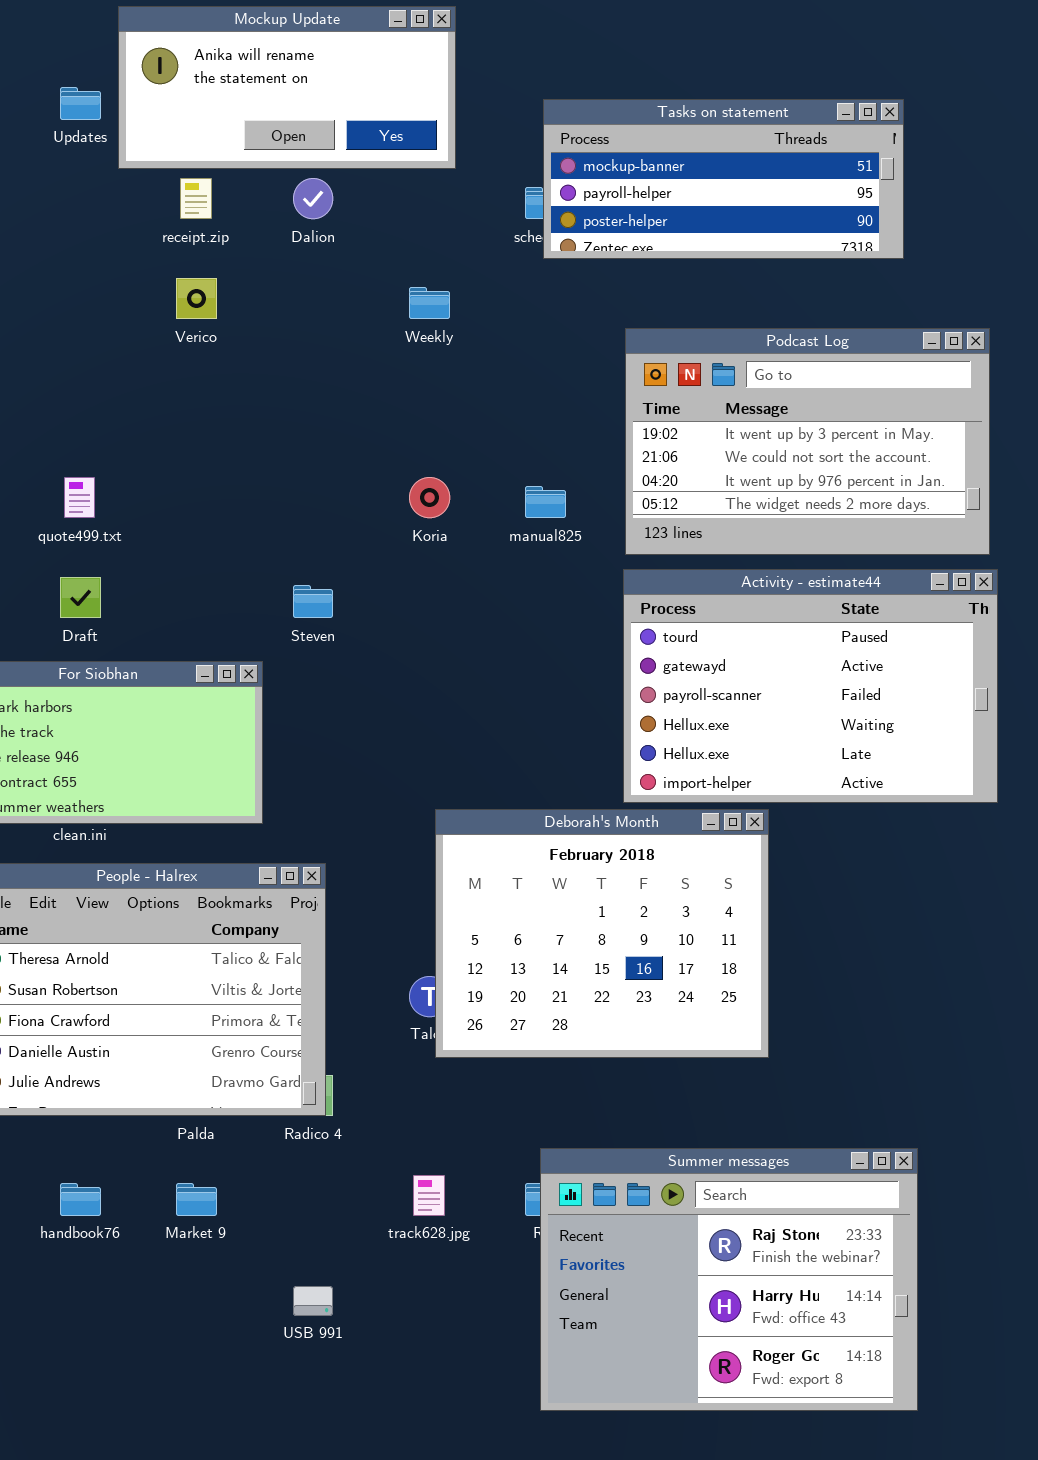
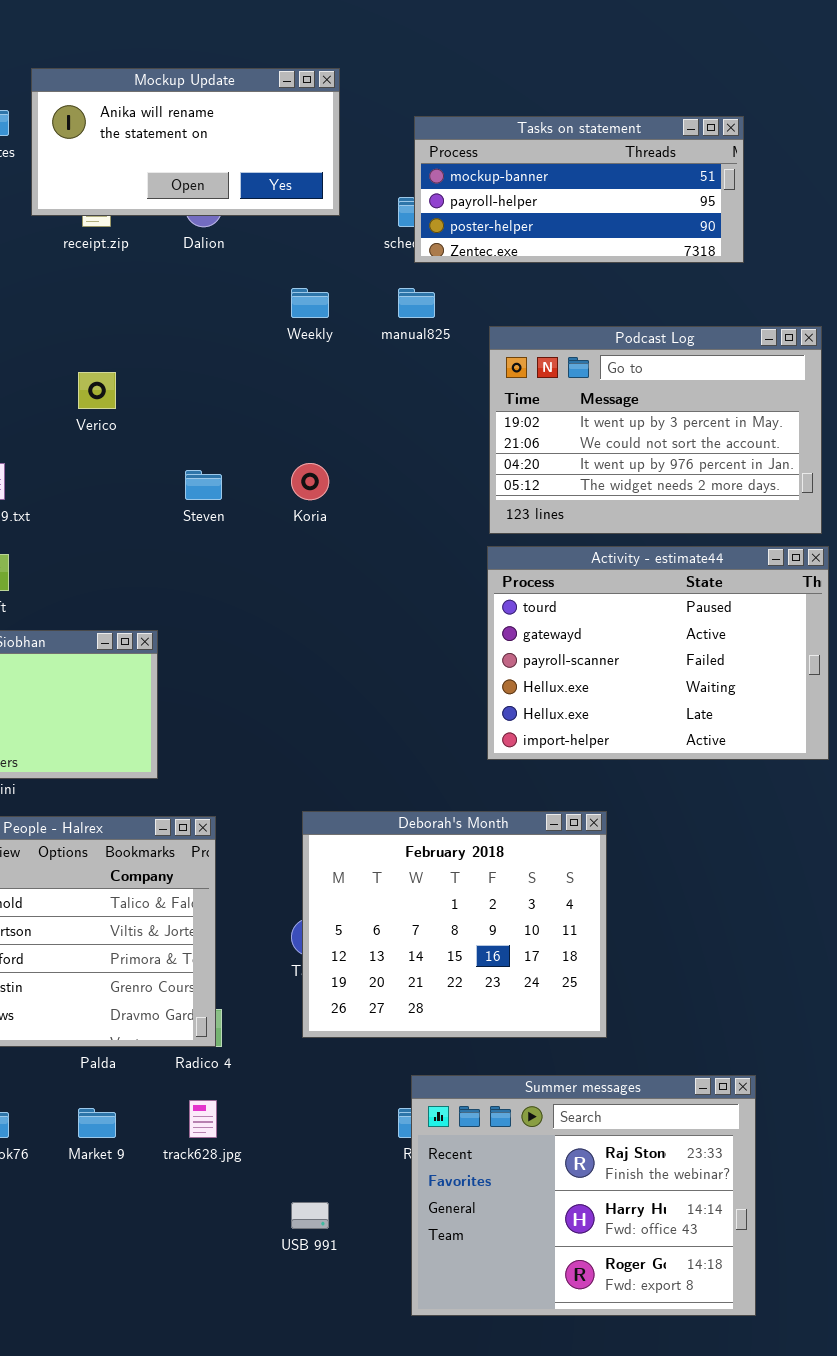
Mockup Update: [118,6,456,169] -> [31,68,340,216], moved
Verico: [176,278,217,319] -> [78,372,116,409], moved
manual825: [525,486,566,518] -> [398,288,435,318], moved
Steven: [293,585,333,618] -> [185,470,222,500], moved
Deborah's Month: [435,809,769,1058] -> [302,811,607,1038], moved
track628.jpg: [413,1175,445,1216] -> [189,1100,217,1138], moved
USB 991: [293,1286,333,1316] -> [291,1202,329,1229], moved

